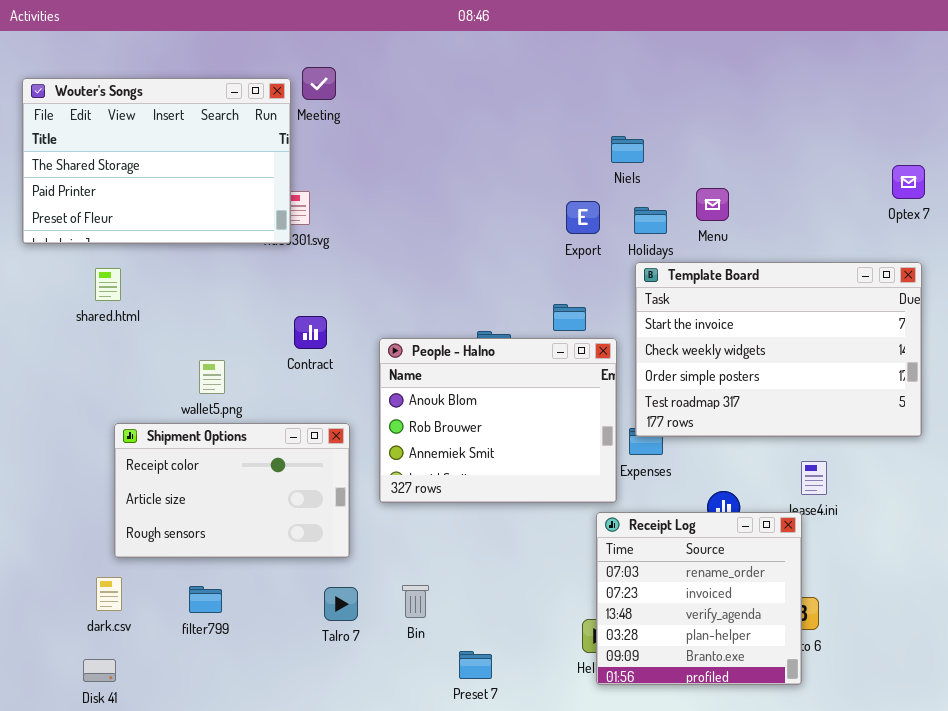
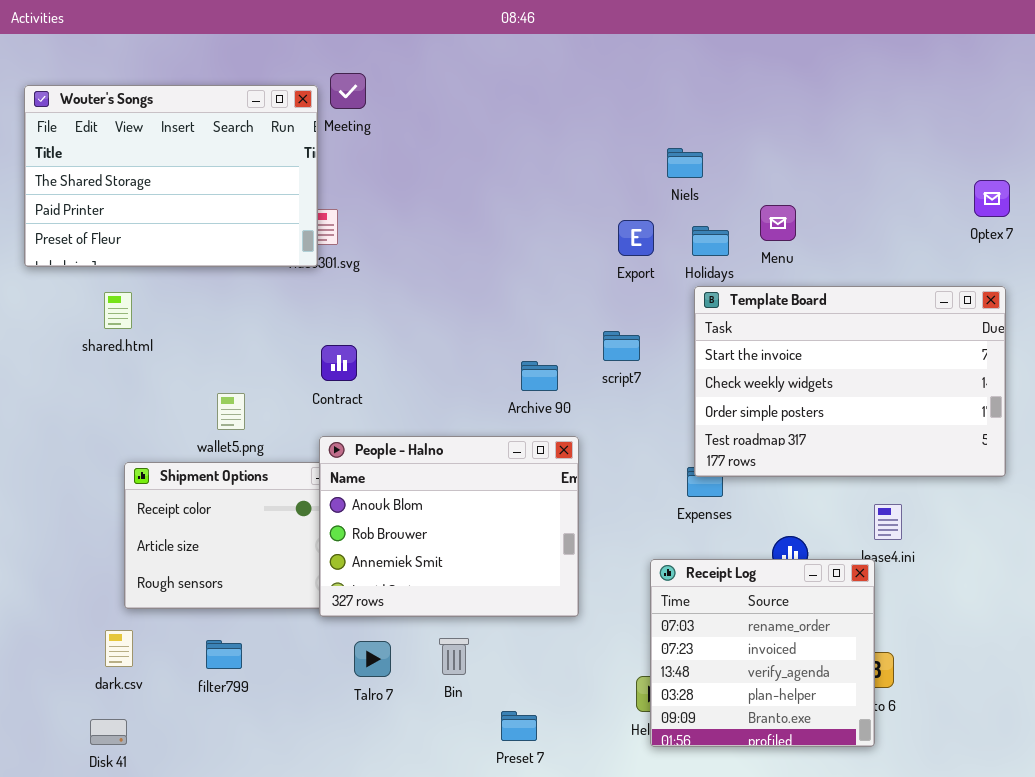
People - Halno: [379,338,617,503] -> [319,436,579,617], moved

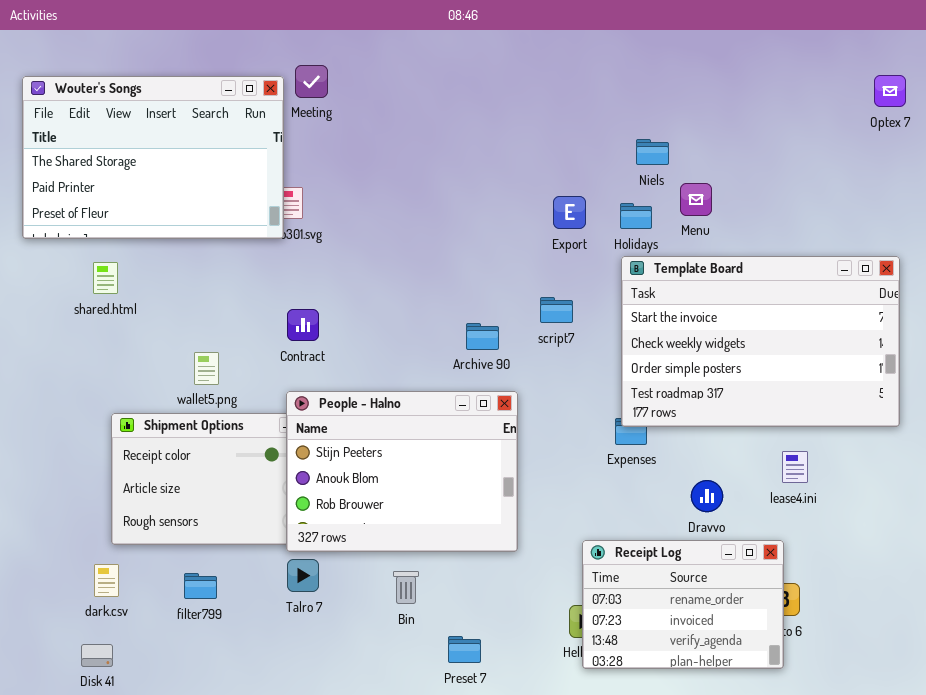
Niels: [667,148,703,178] -> [636,139,669,165], moved
Optex 7: [974,180,1010,217] -> [874,75,906,107], moved
People - Halno: [319,436,579,617] -> [286,391,518,552], scrolled up 1 row
Receipt Log: [650,559,875,747] -> [582,540,784,669], resized
Talro 7: [354,641,391,677] -> [287,559,319,592], moved

